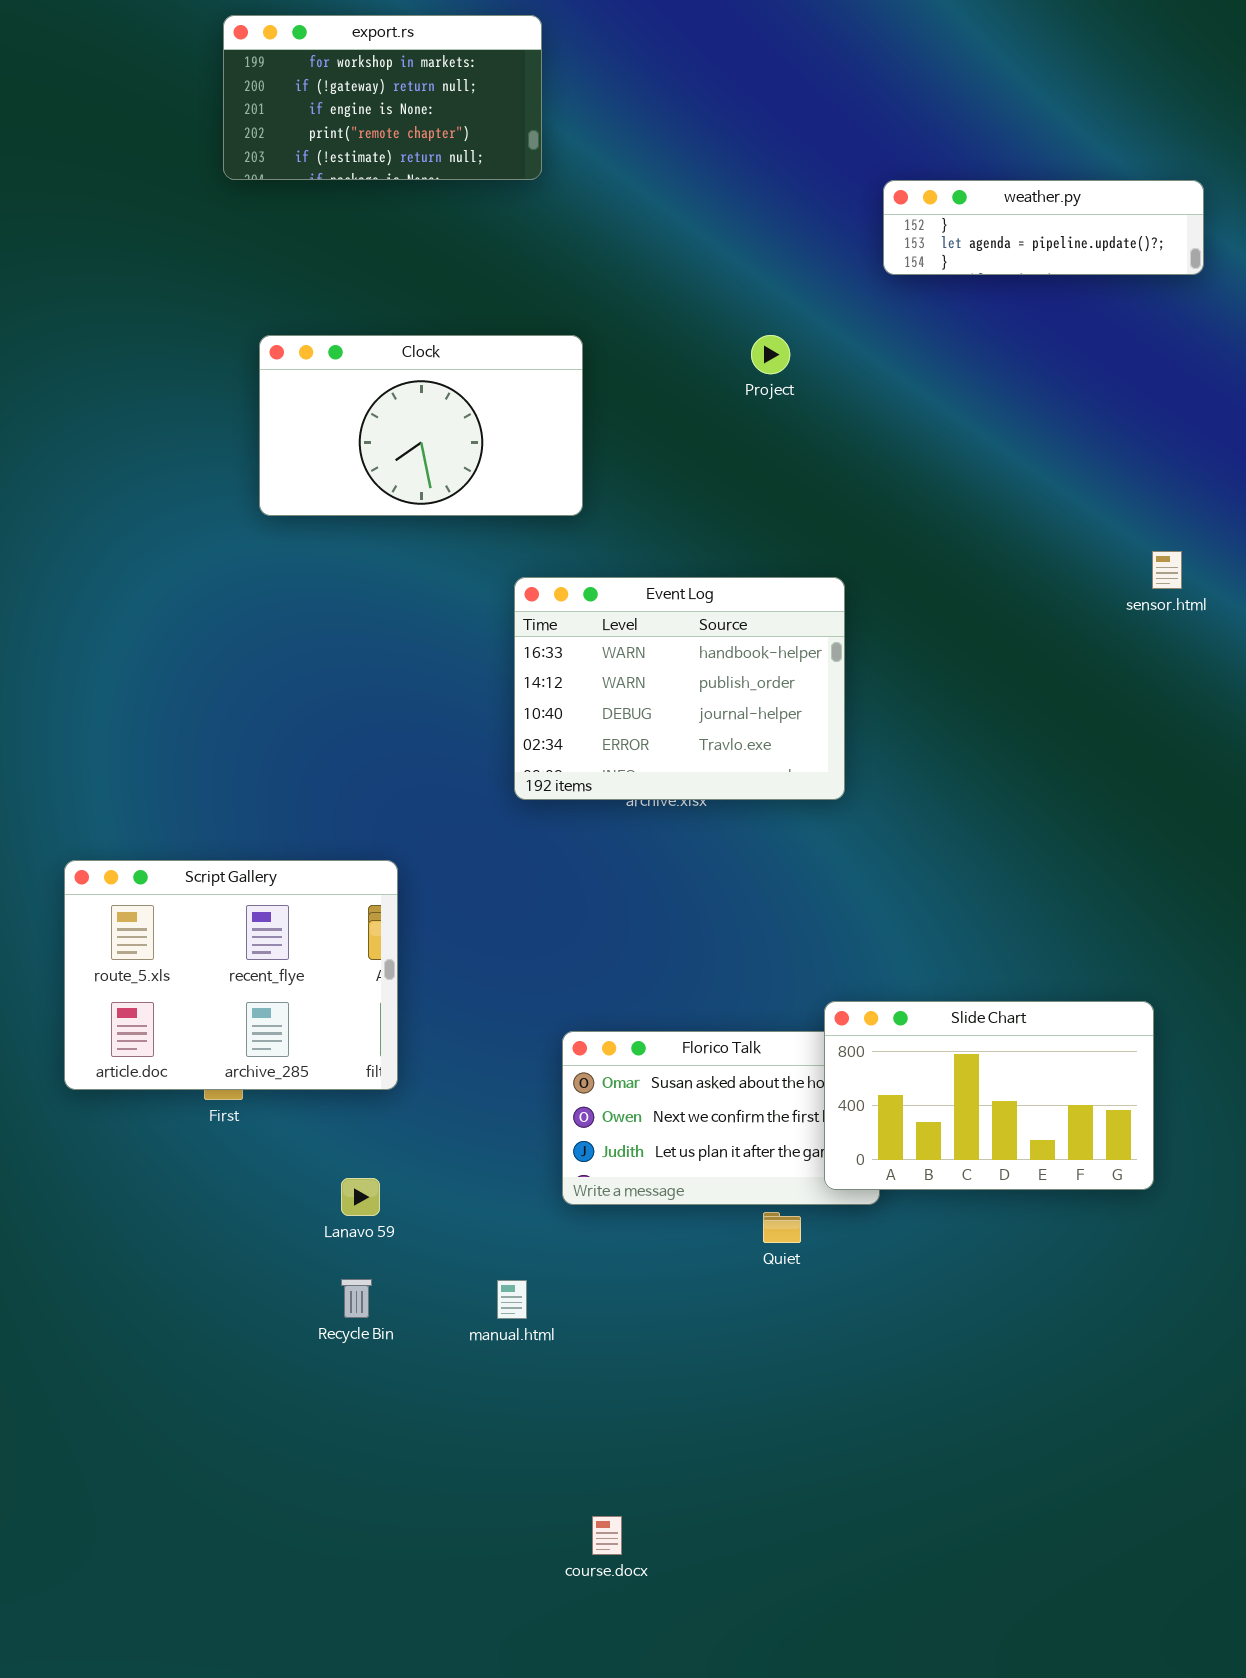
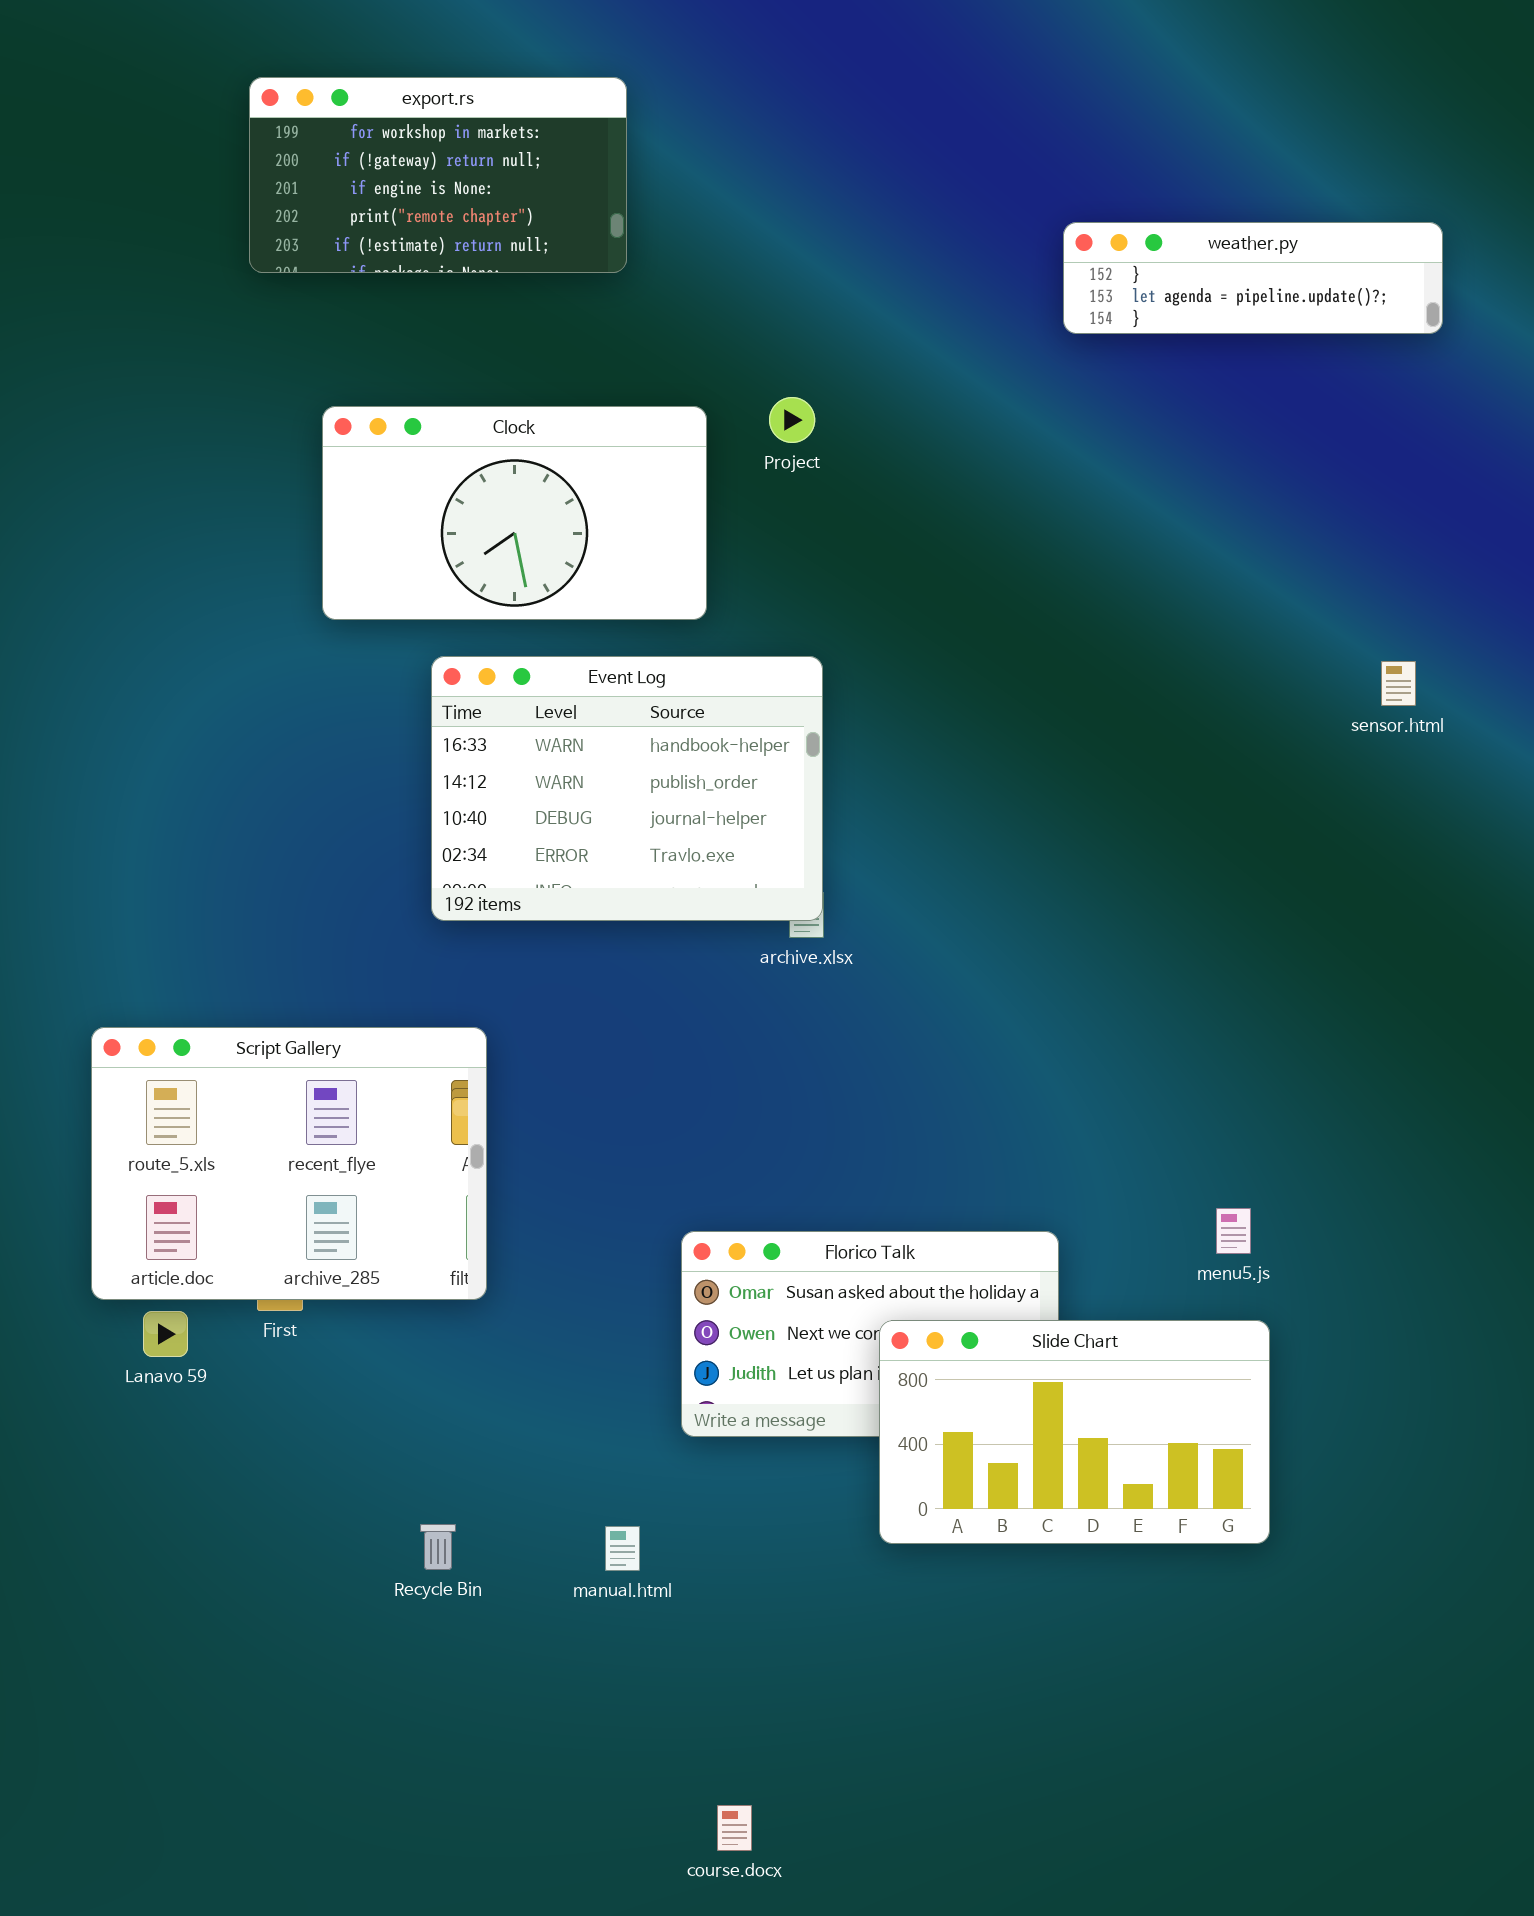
export.rs: [223,15,542,180] -> [249,77,627,273], moved
Project: [751,335,790,374] -> [769,397,815,443], moved
Event Log: [514,577,845,800] -> [431,656,823,921], moved
Slide Chart: [824,1001,1154,1190] -> [879,1320,1270,1544], moved
Lanavo 59: [341,1178,380,1216] -> [143,1311,188,1357], moved

